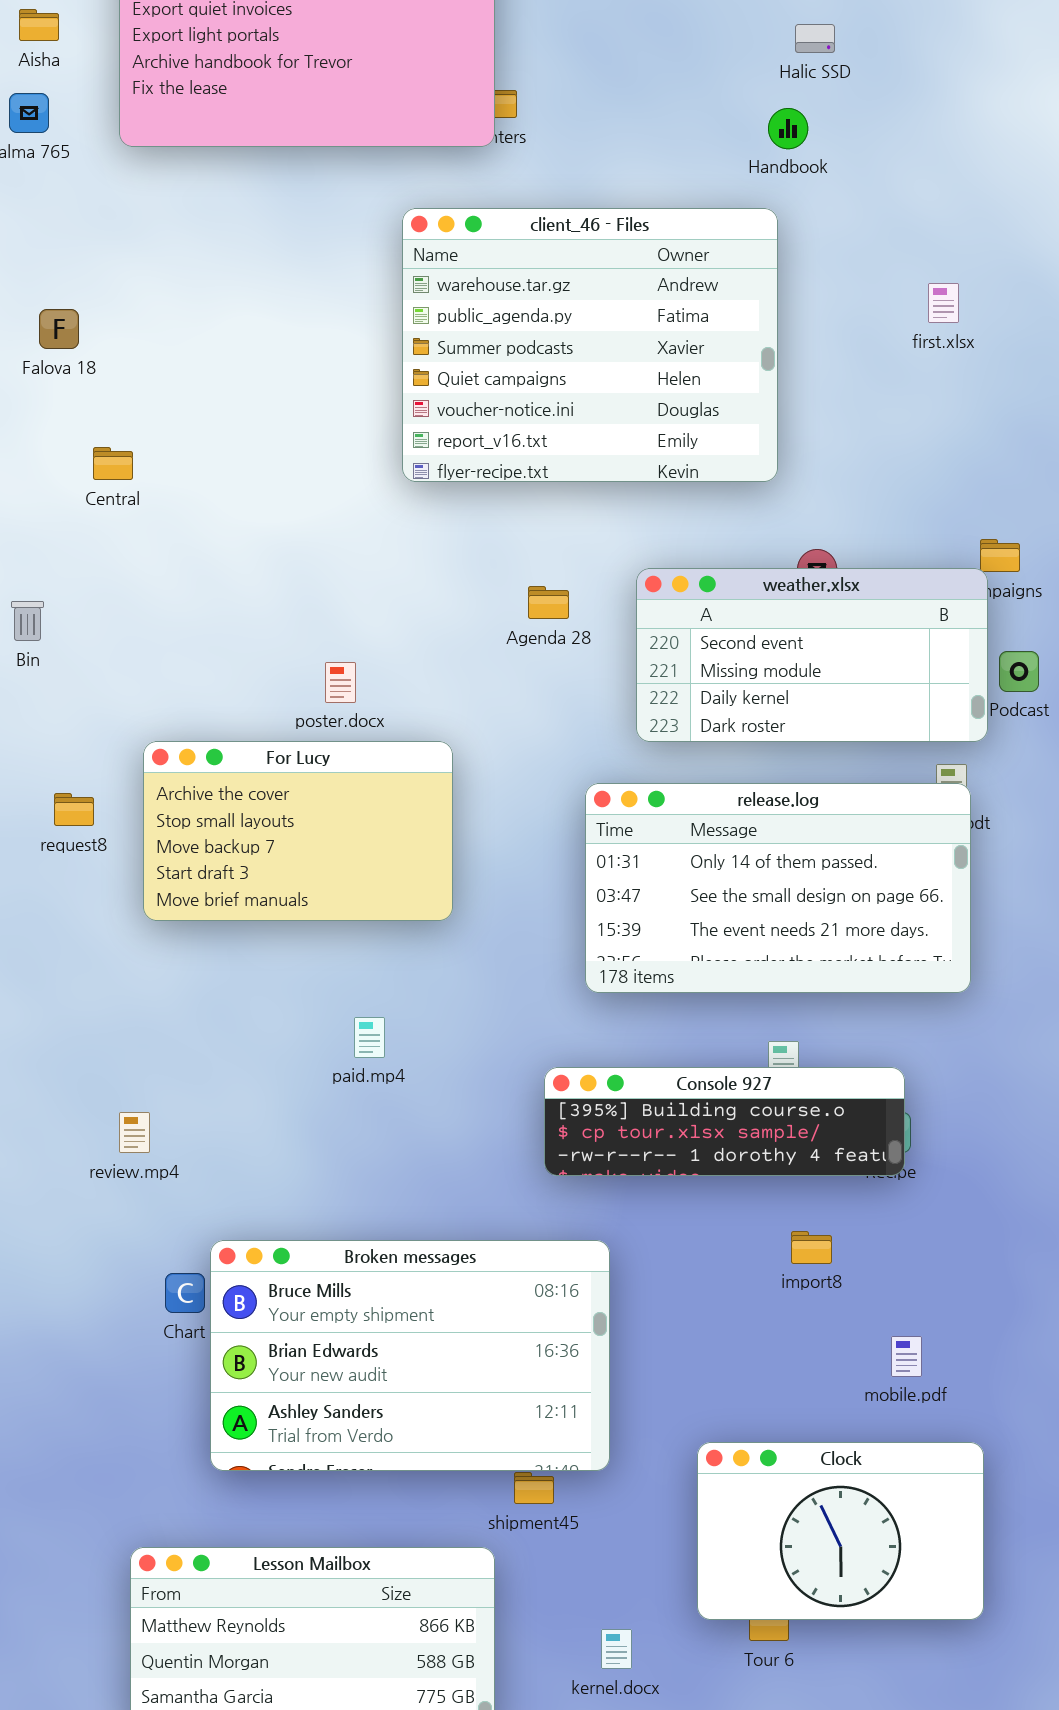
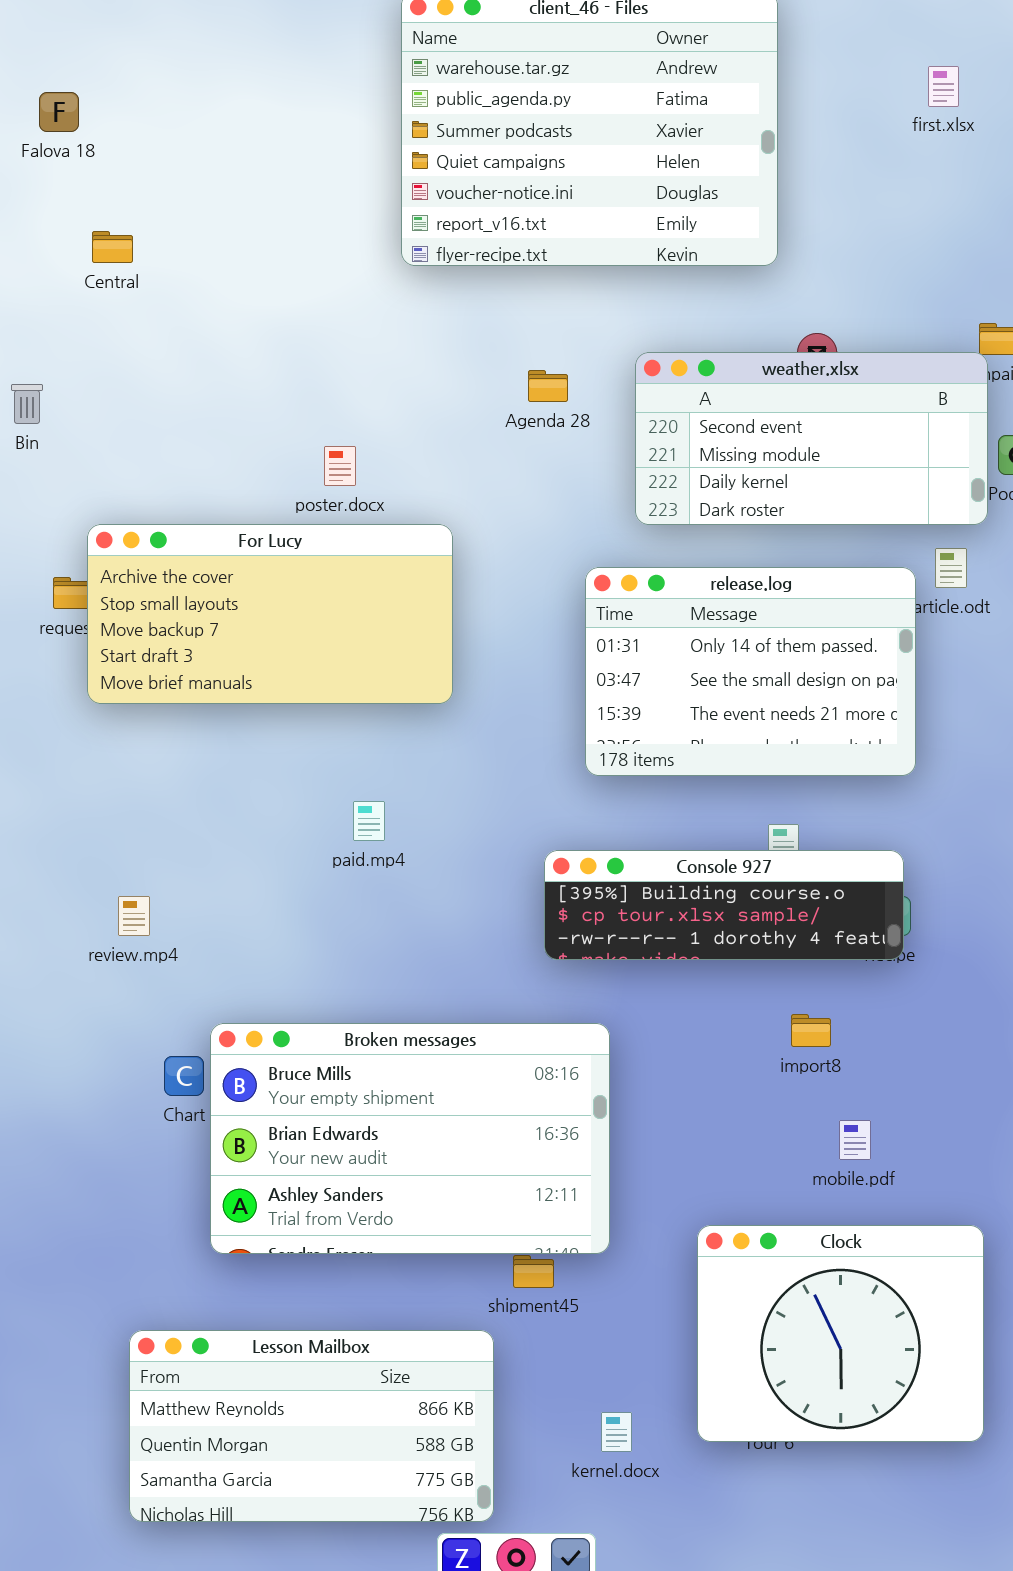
For Lucy: [143,741,453,921] -> [87,524,453,704], resized
release.log: [585,783,971,993] -> [585,567,916,776], resized
mobile.pdf: [891,1336,922,1377] -> [839,1120,871,1160], moved
Clock: [697,1442,984,1620] -> [697,1225,984,1442], resized

